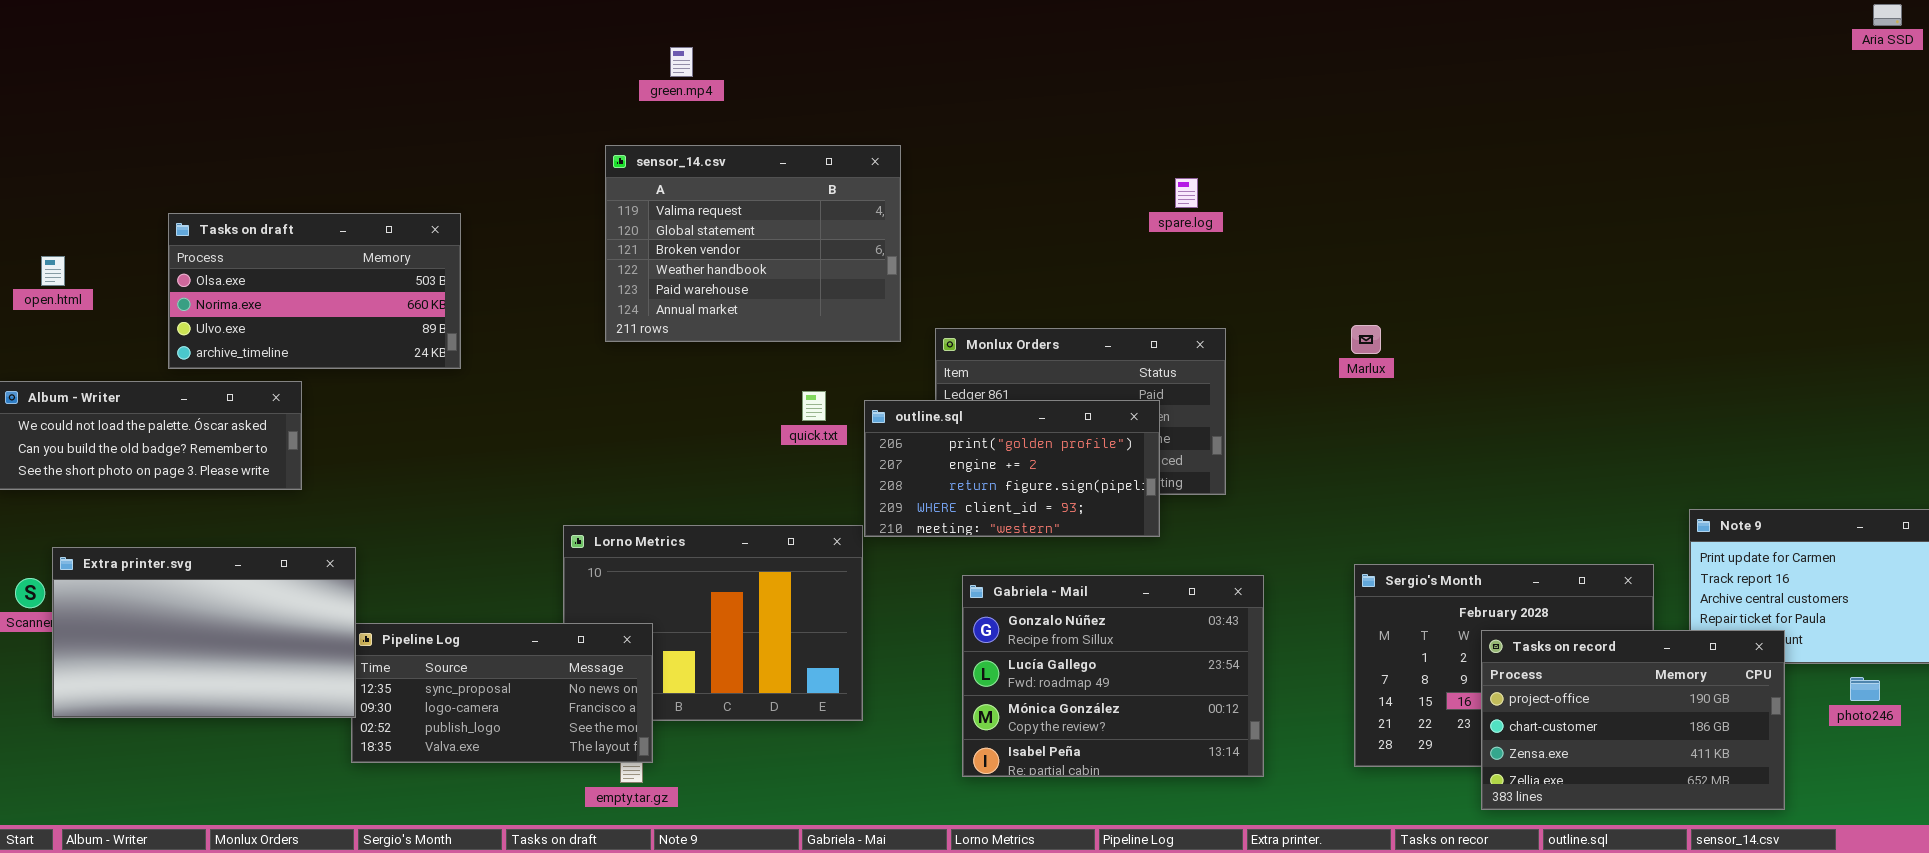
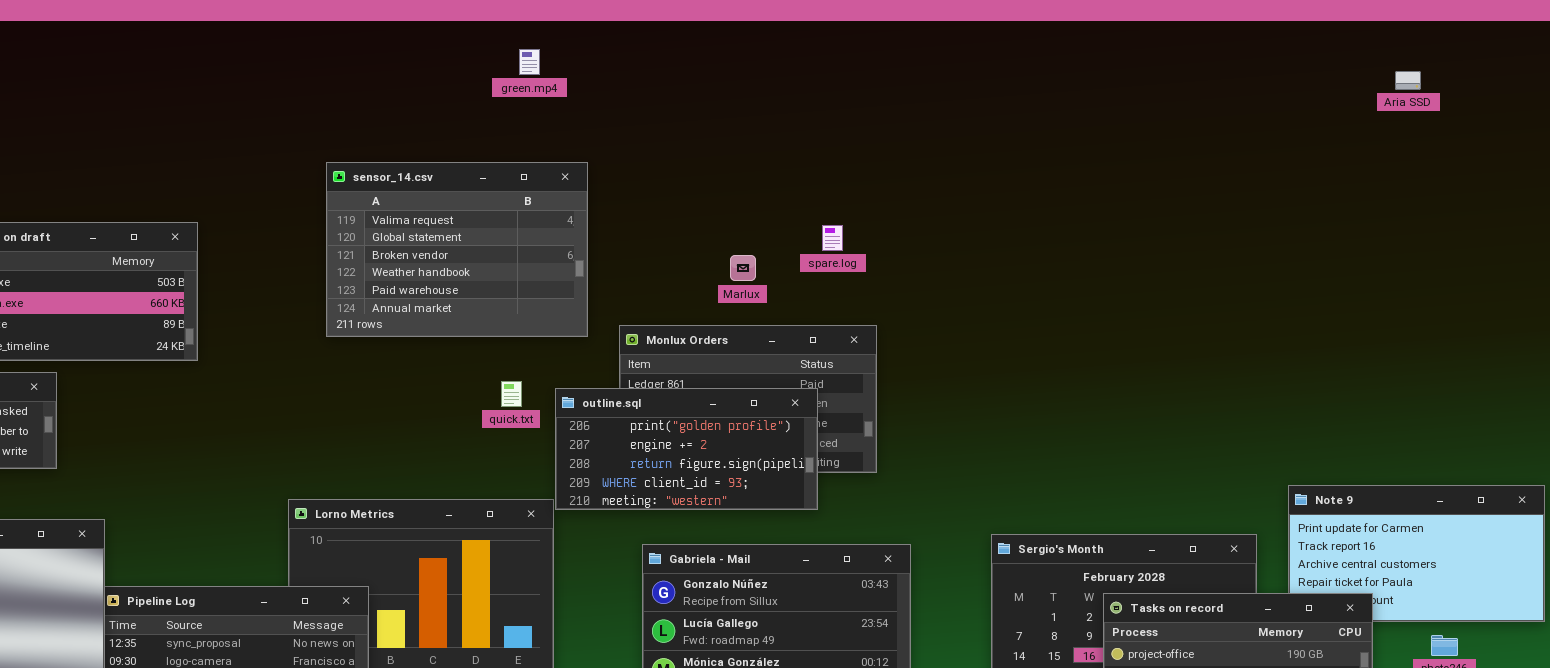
Aria SSD: [1873,4,1902,26] -> [1395,71,1421,90], moved
green.mp4: [670,47,693,77] -> [519,49,540,75], moved
spare.log: [1175,178,1198,208] -> [822,225,843,251], moved
Marlux: [1351,325,1381,354] -> [730,255,756,281], moved

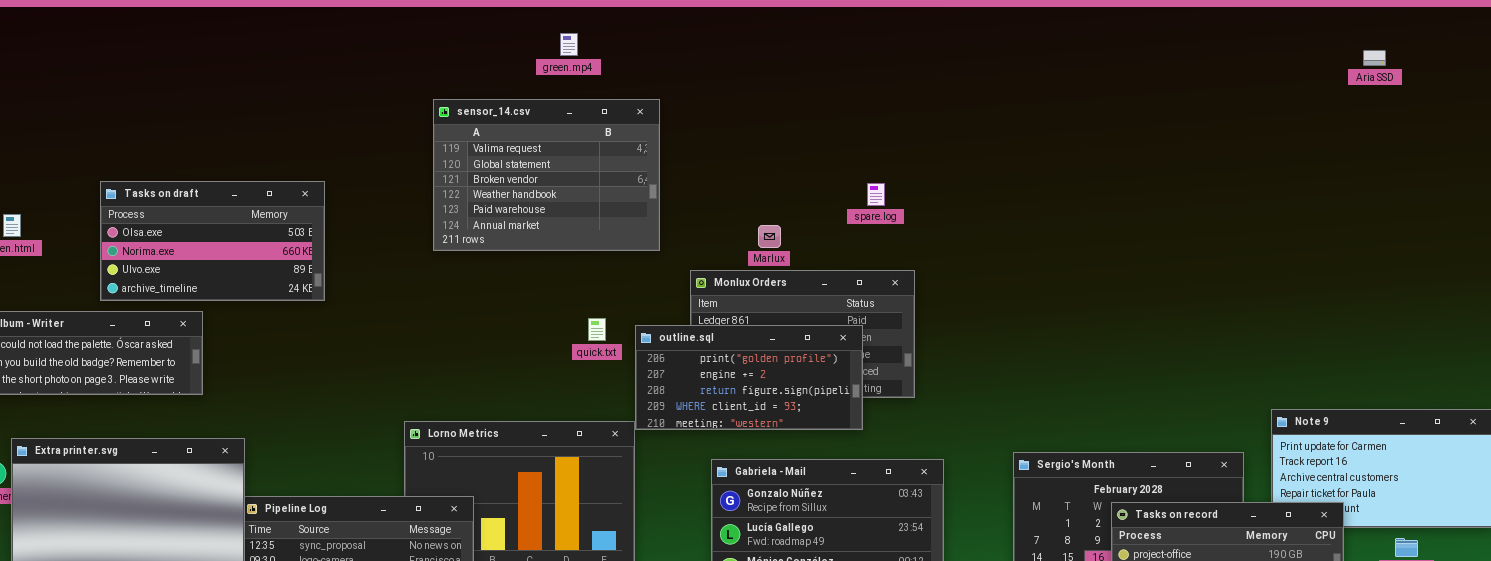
green.mp4: [519,49,540,75] -> [560,33,578,56], moved
sensor_14.csv: [326,162,588,337] -> [433,99,660,251], moved
Marlux: [730,255,756,281] -> [758,225,781,248], moved

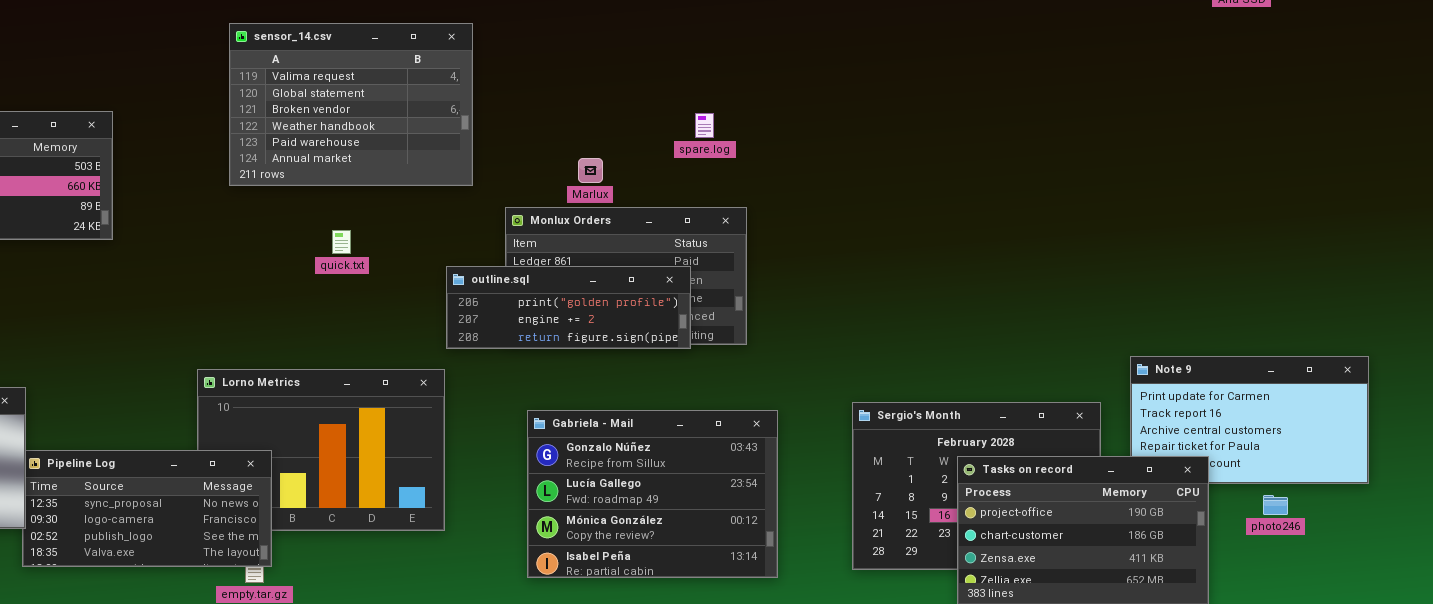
quick.txt: [588,318,606,341] -> [332,230,351,254], moved
outline.sql: [635,325,863,430] -> [446,266,691,349], resized

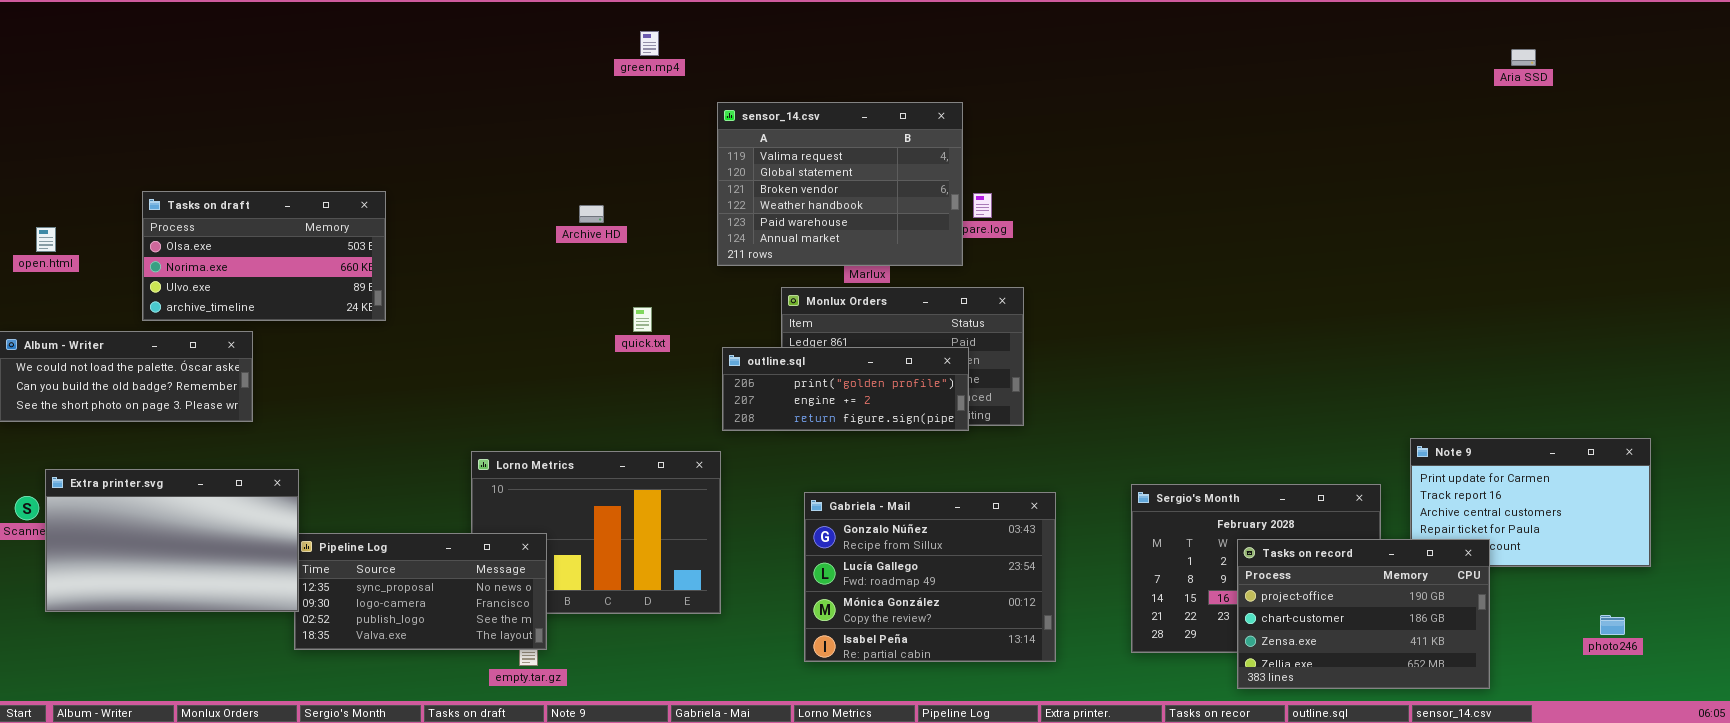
sensor_14.csv: [229,23,473,186] -> [717,102,963,266], moved
quick.txt: [332,230,351,254] -> [633,307,652,332], moved
photo246: [1263,495,1288,515] -> [1600,615,1625,635], moved

